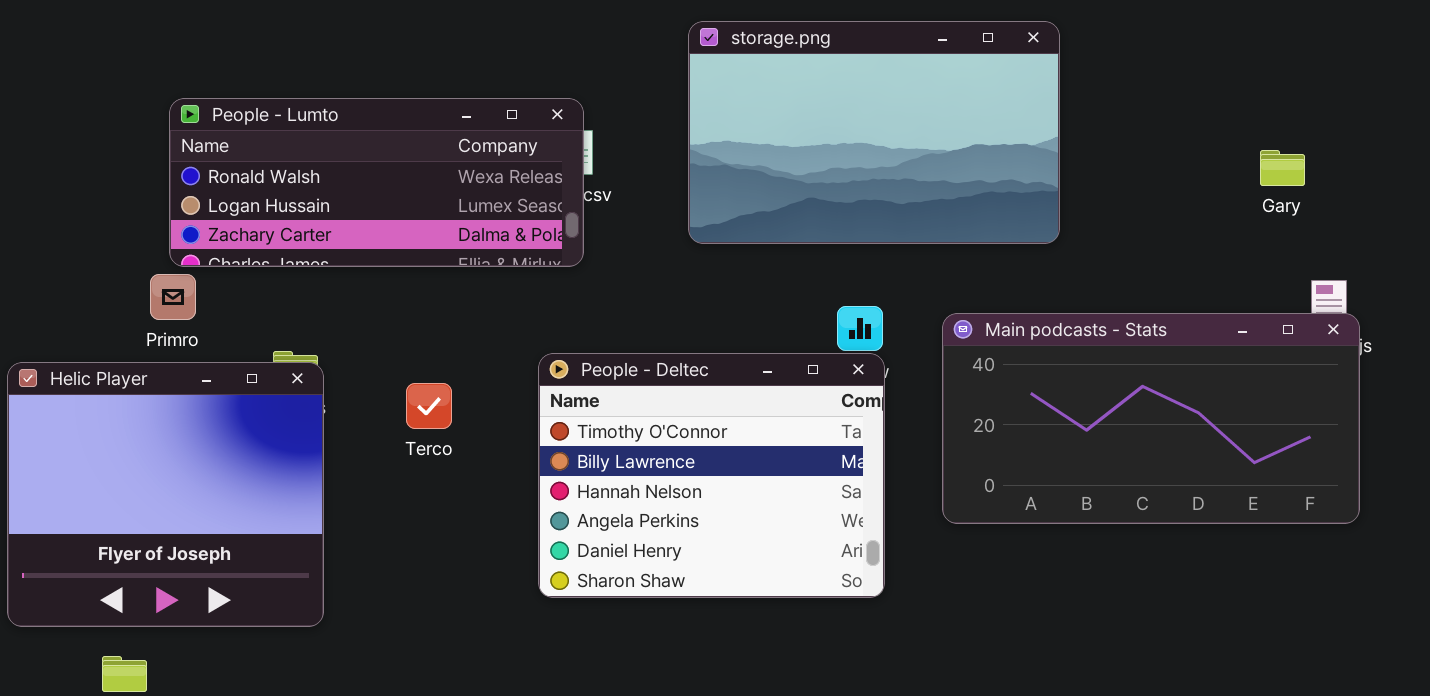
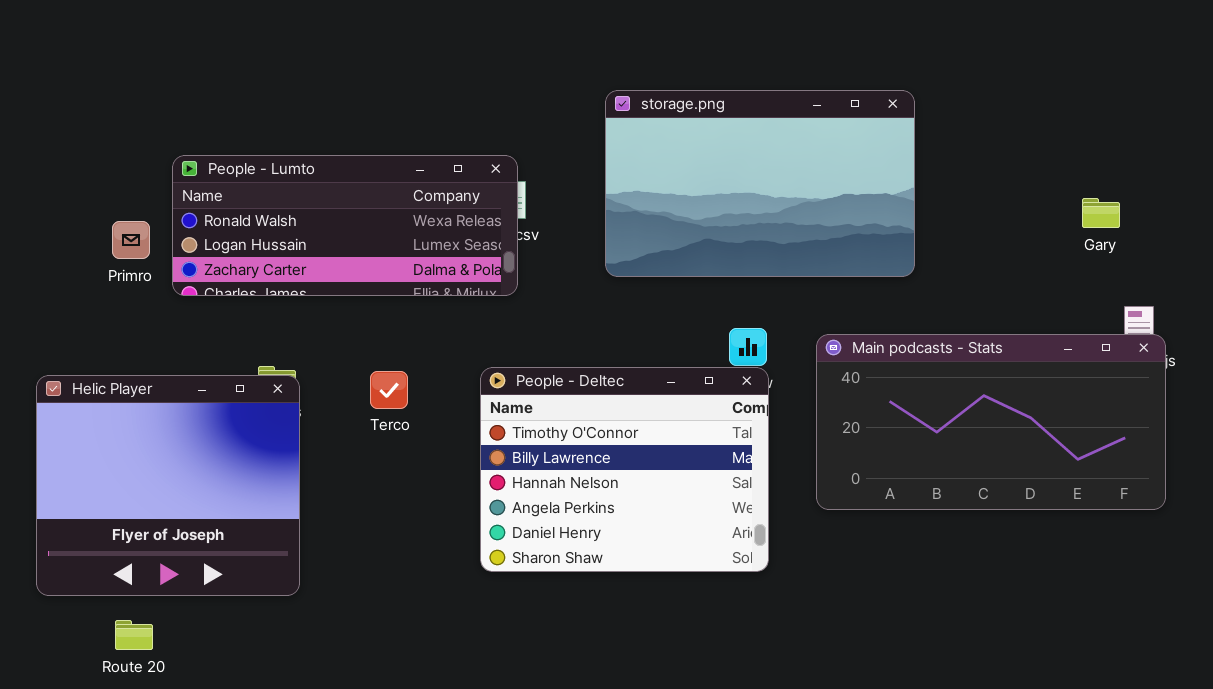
Primro: [150,274,196,320] -> [112,221,150,259], moved
Terco: [406,383,452,429] -> [370,371,408,409], moved

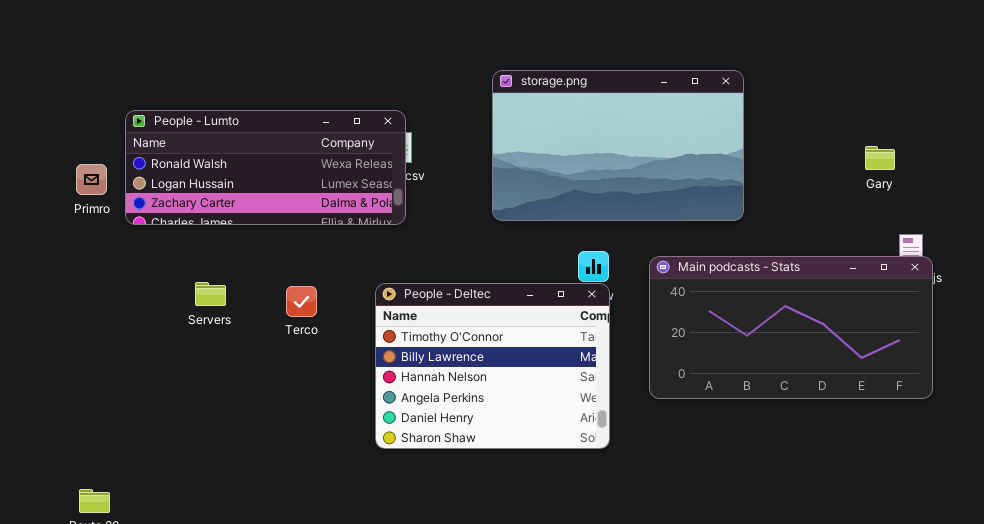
storage.png: [605,90,915,277] -> [492,70,744,221], moved
Helic Player: [36,375,300,596] -> none, closed

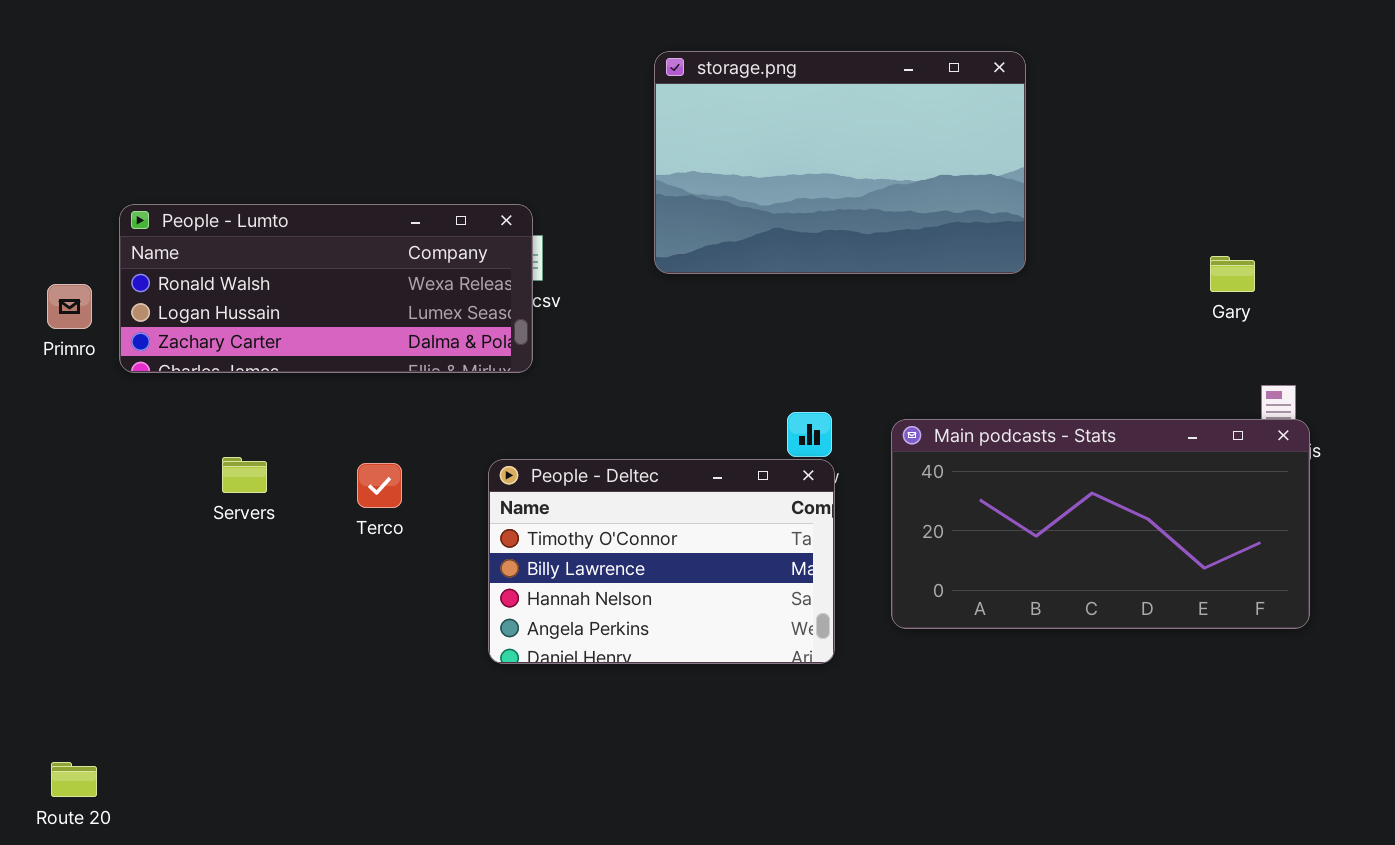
storage.png: [492,70,744,221] -> [654,51,1026,274], moved
People - Deltec: [375,283,610,449] -> [488,459,835,664], resized

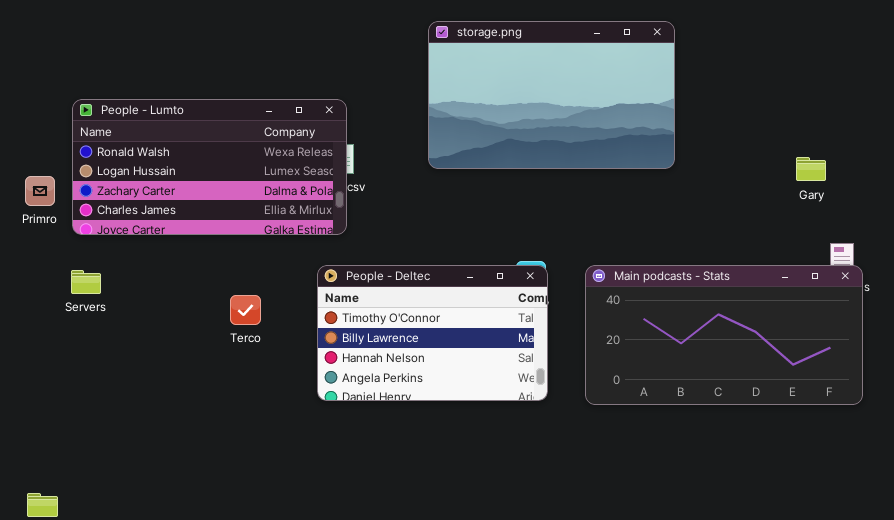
People - Lumto: [119,204,533,373] -> [72,99,347,235], resized
Servers: [222,457,267,493] -> [71,270,101,294], moved
People - Deltec: [488,459,835,664] -> [317,265,548,401], moved

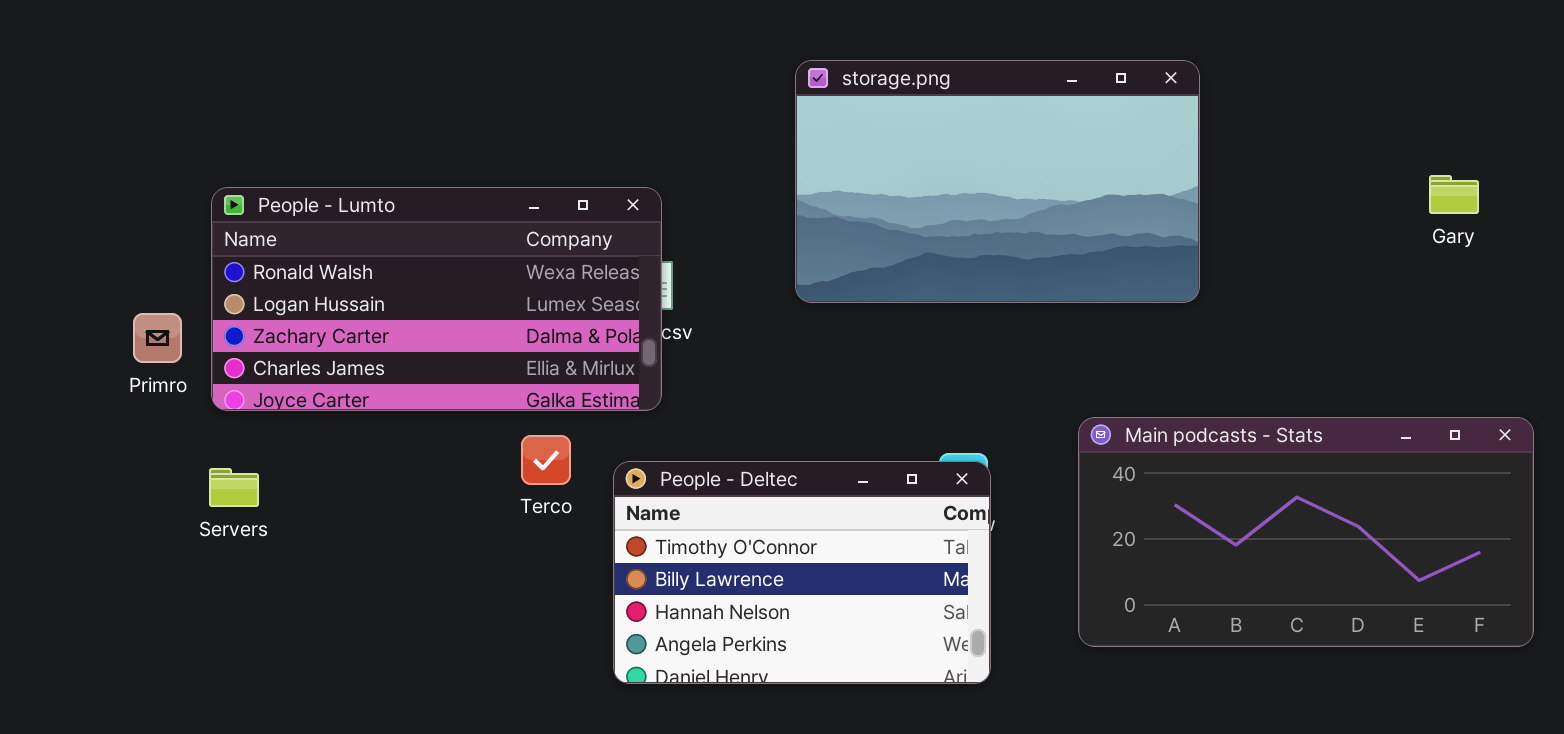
Gary: [796,157,826,181] -> [1429,175,1479,214], moved
Main podcasts - Stats: [585,265,863,405] -> [1078,417,1534,647], moved
Terco: [230,295,261,325] -> [521,435,571,485], moved

